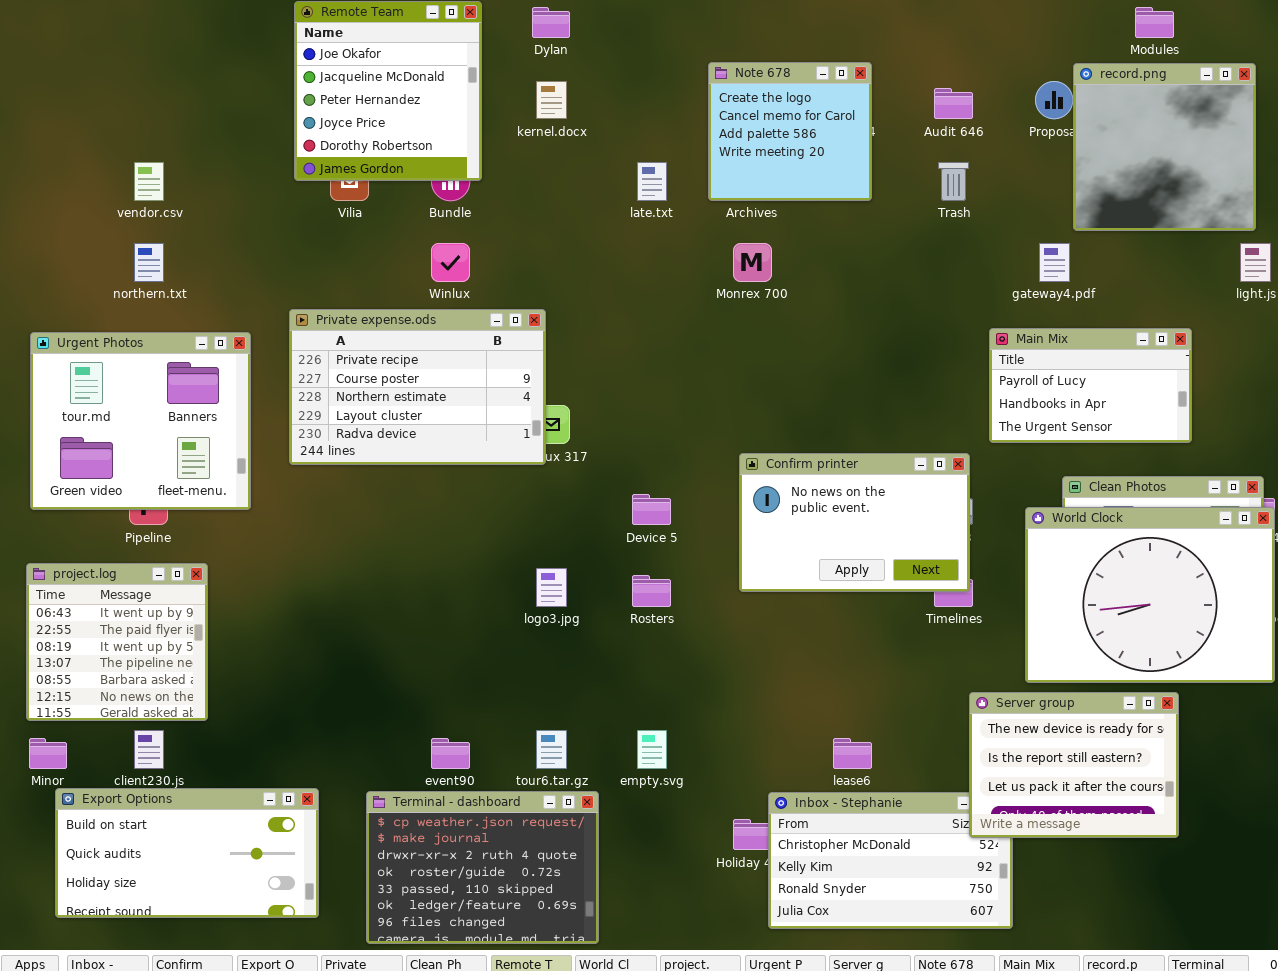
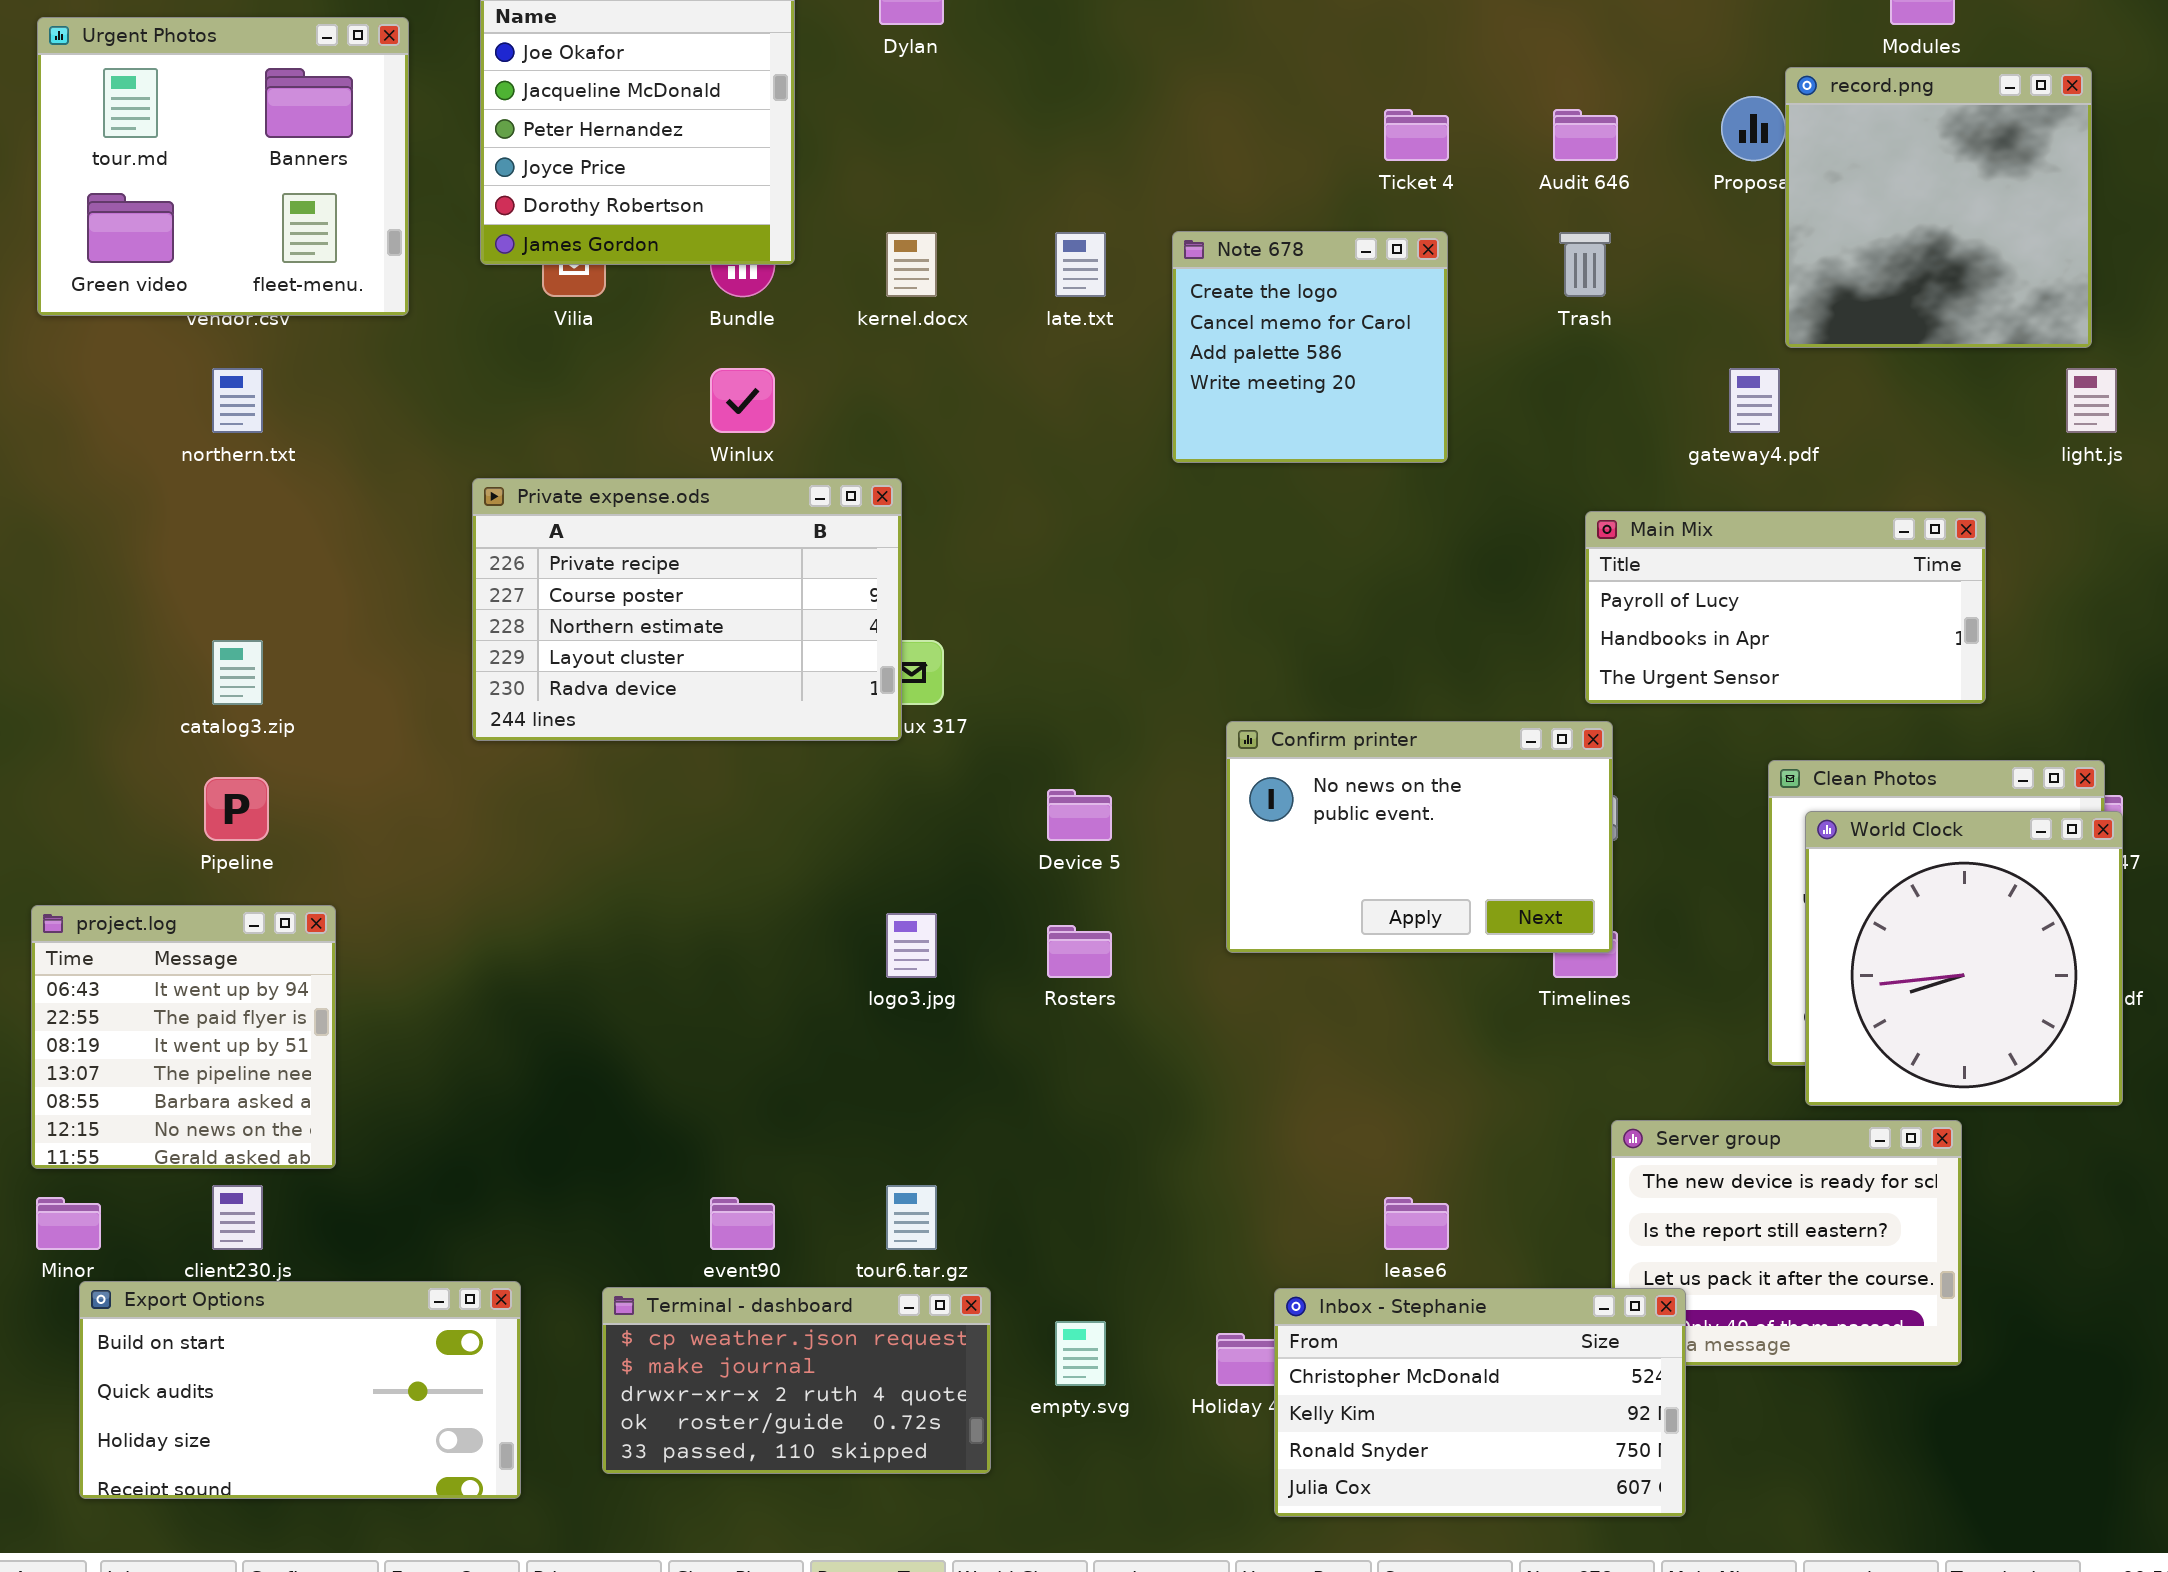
Note 678: [708,62,872,201] -> [1172,231,1448,463], moved
kernel.docx: [536,81,567,119] -> [886,232,937,297], moved
Main Mix: [989,328,1192,443] -> [1585,511,1986,704], resized
Urgent Photos: [30,332,251,510] -> [37,17,409,316], moved
World Clock: [1025,507,1275,683] -> [1805,811,2123,1106], resized
empty.svg: [637,730,667,769] -> [1055,1321,1106,1386], moved
Terminal - dashboard: [366,791,599,944] -> [602,1287,991,1474], resized
Inbox - Stephanie: [768,792,1013,929] -> [1274,1288,1686,1517], raised

